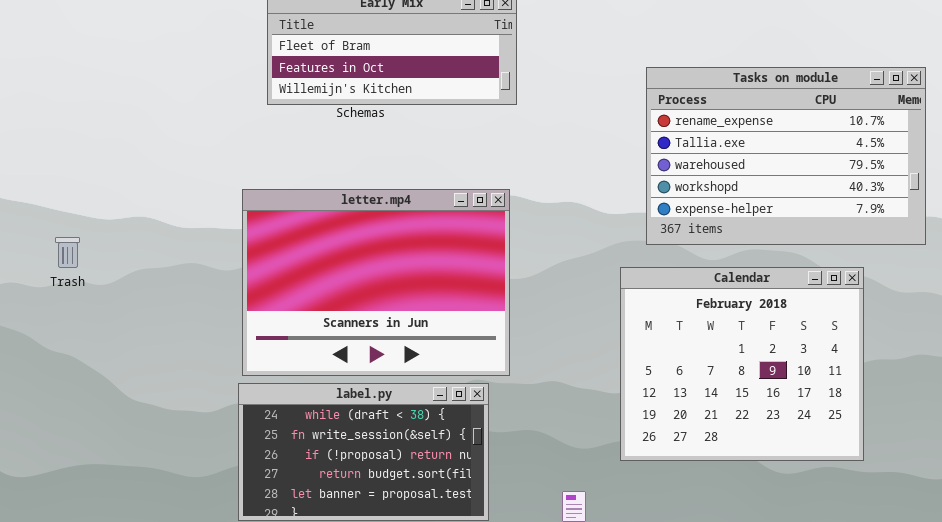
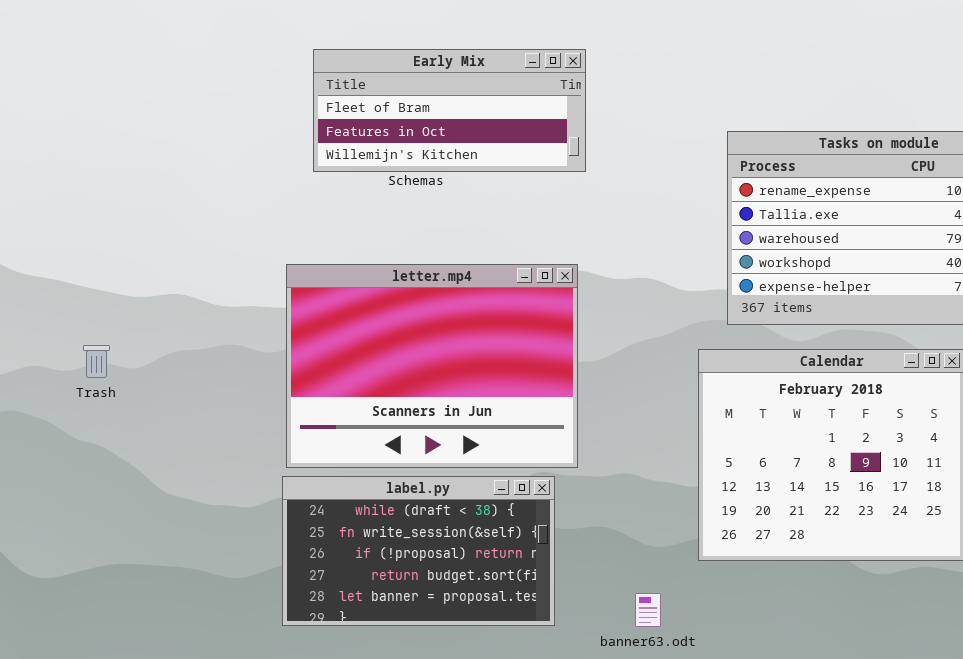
Trash: [55,237,80,268] -> [83,345,110,378], moved

